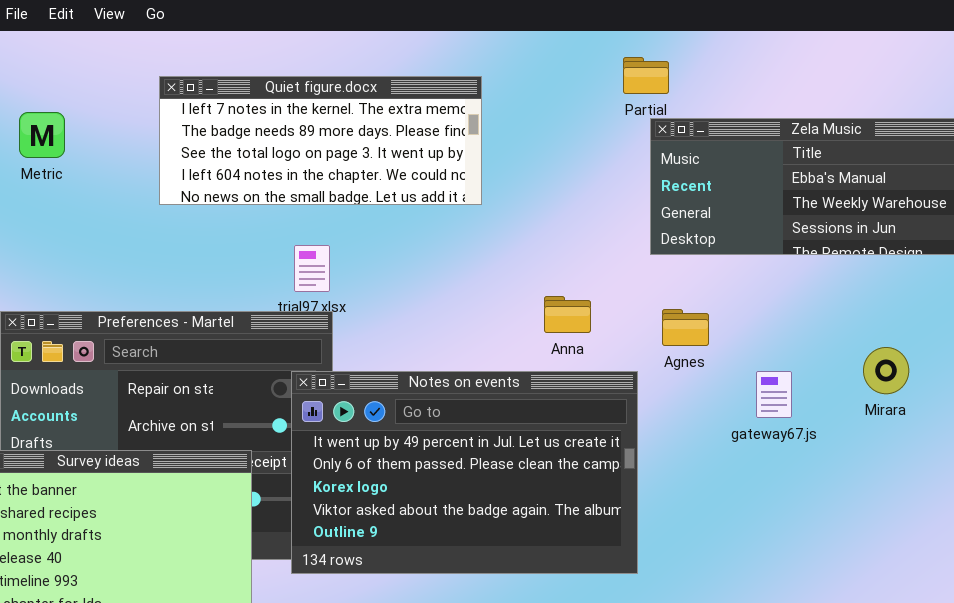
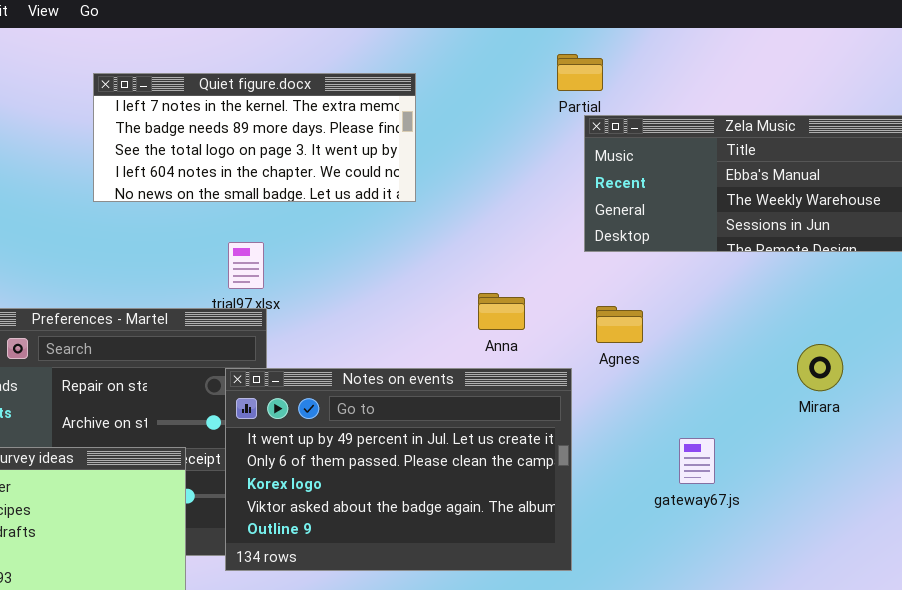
gateway67.js: [756,371,792,418] -> [679,438,715,484], moved

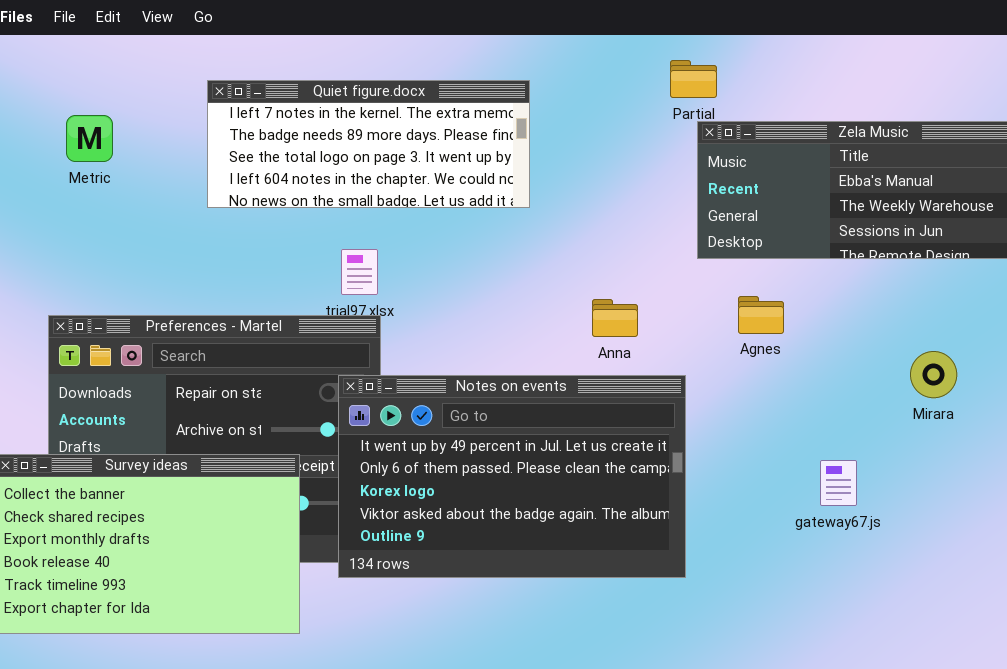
Agnes: [596,306,643,343] -> [738,296,784,334], moved
gateway67.js: [679,438,715,484] -> [820,460,857,506], moved

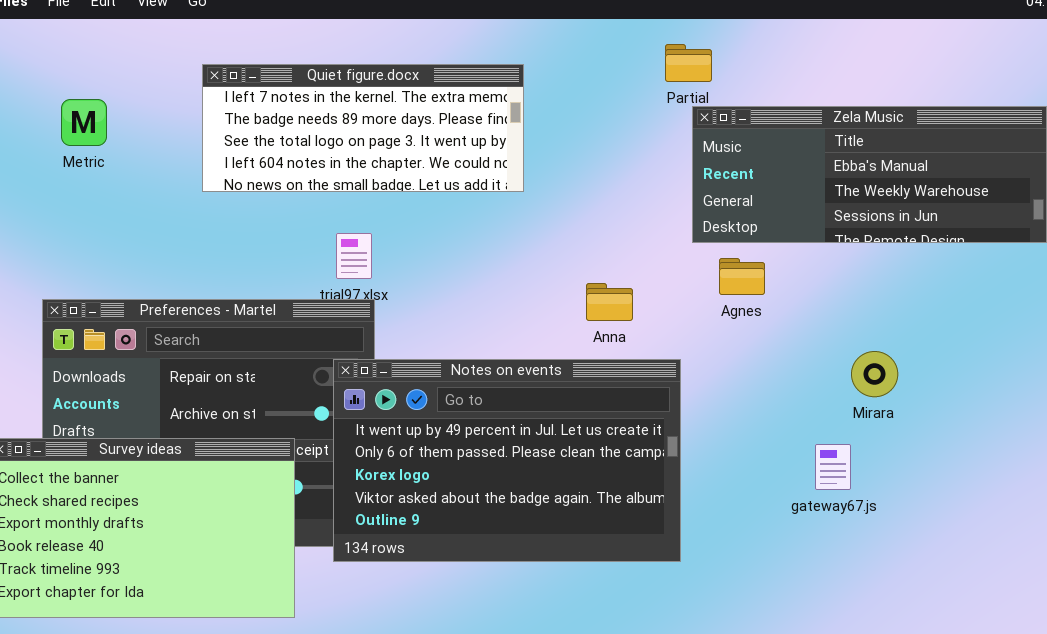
Agnes: [738,296,784,334] -> [719,258,765,295], moved
Mirara: [910,351,957,398] -> [851,351,898,397], moved

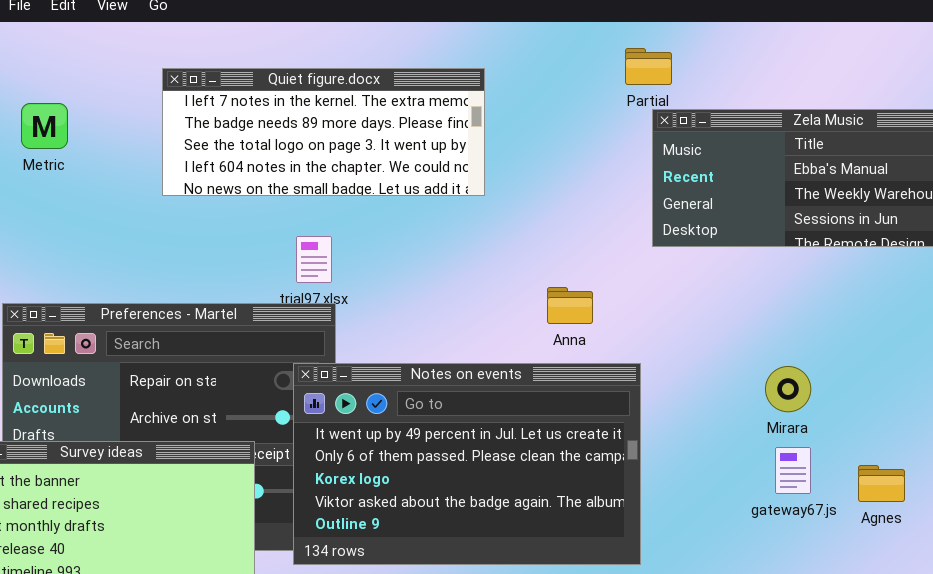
Agnes: [719,258,765,295] -> [858,465,905,502], moved
Mirara: [851,351,898,397] -> [765,366,811,412], moved

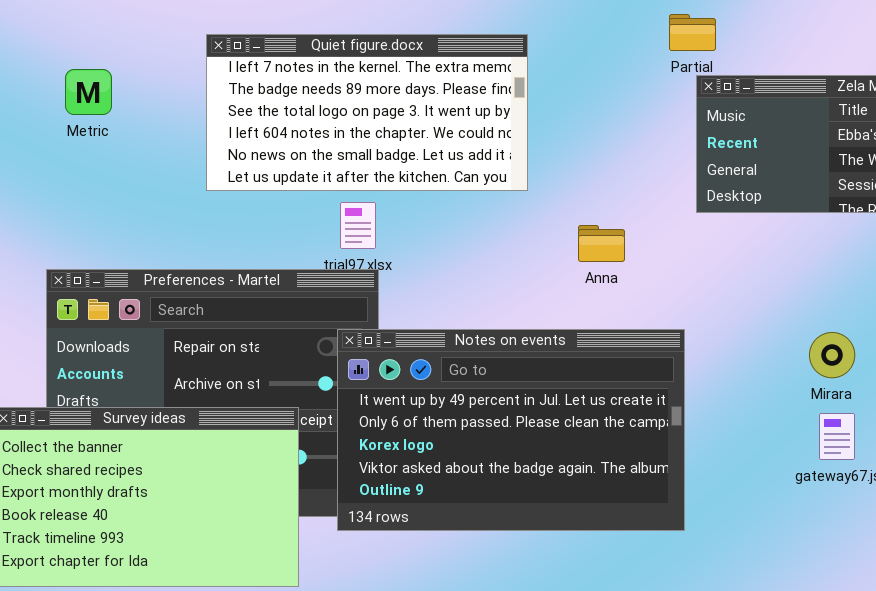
Quiet figure.docx: [162,68,485,196] -> [206,34,528,191], resized
Anna: [547,287,593,324] -> [578,225,625,262], moved

